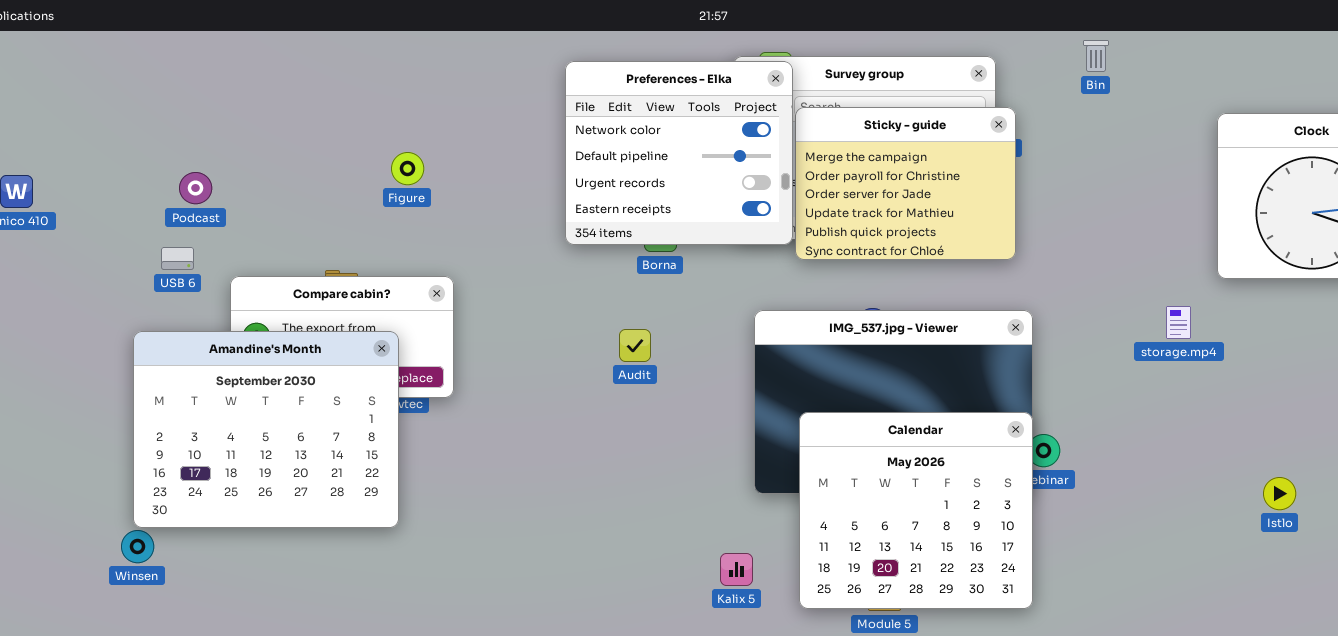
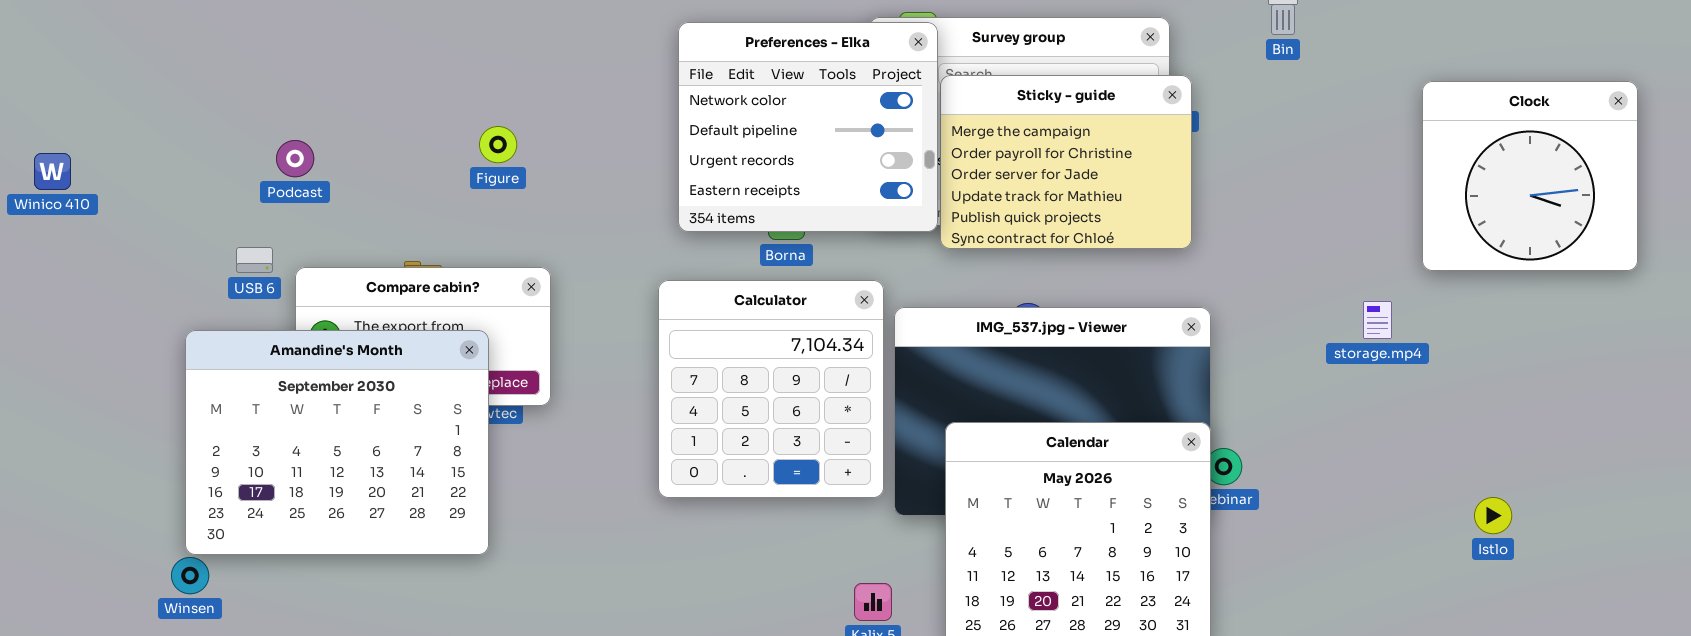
Podcast: [179,172,212,204] -> [276,140,314,177], moved
USB 6: [161,247,194,270] -> [236,247,273,273], moved
Calculator: none -> [658,280,884,498], opened

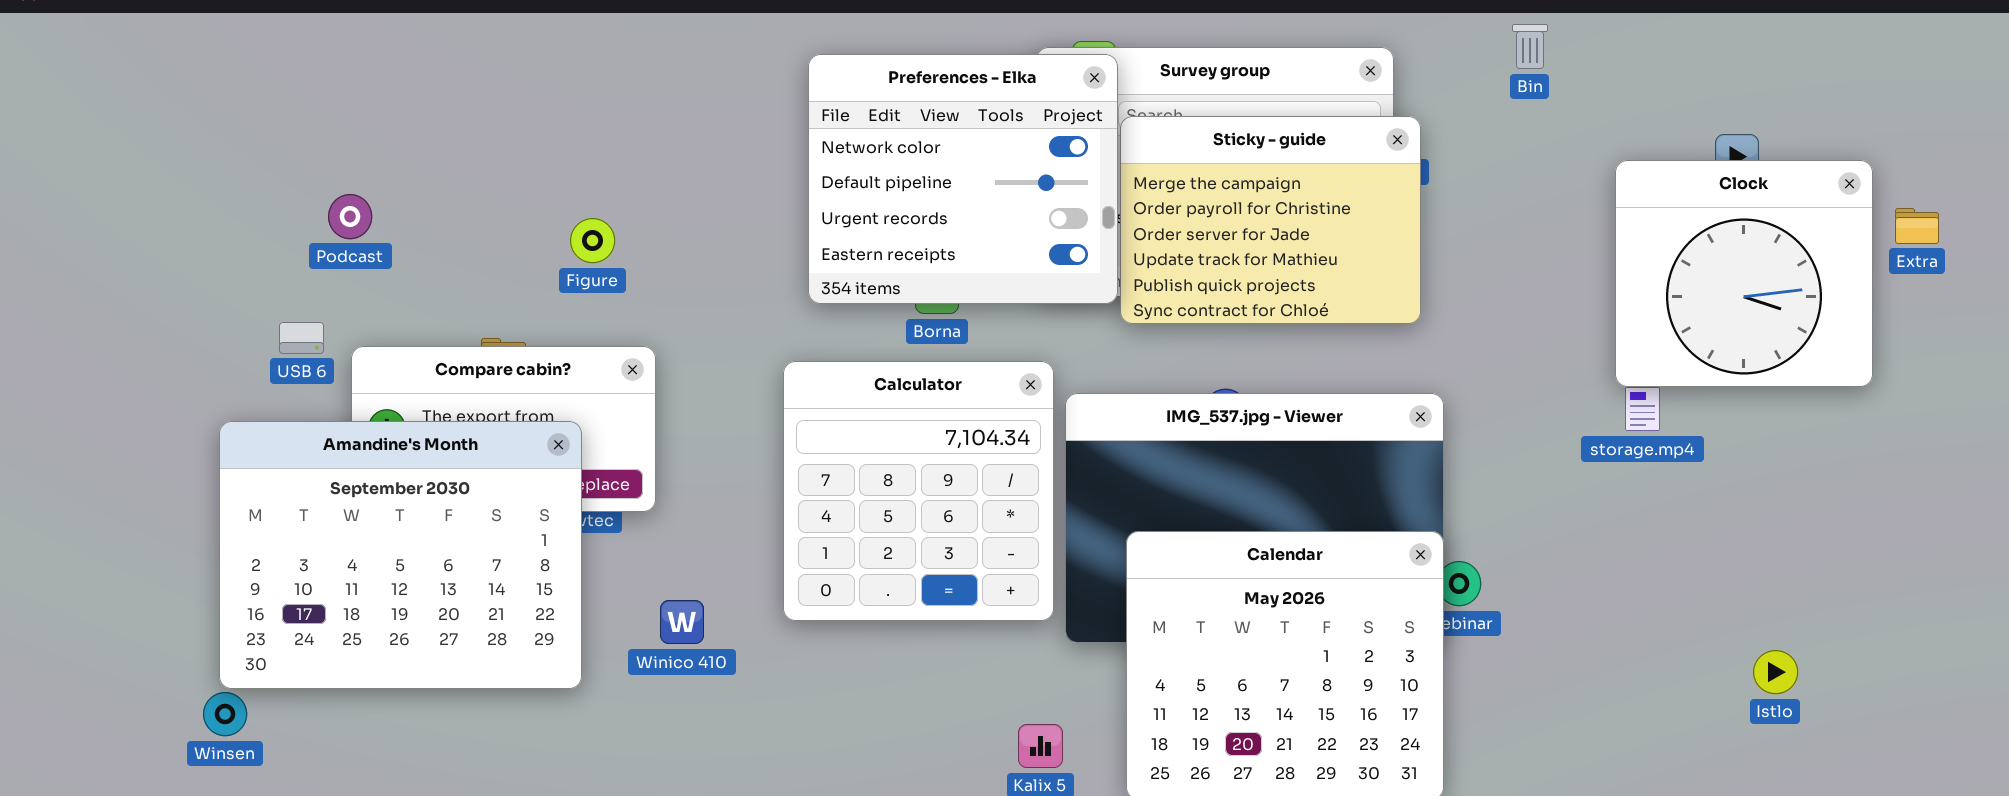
Clock: [1422,81,1638,271] -> [1615,160,1873,387], moved
Figure: [479,126,517,163] -> [570,218,615,263], moved
Winico 410: [34,153,71,190] -> [660,600,704,644], moved
Istlo: [1474,497,1512,534] -> [1753,650,1798,694], moved

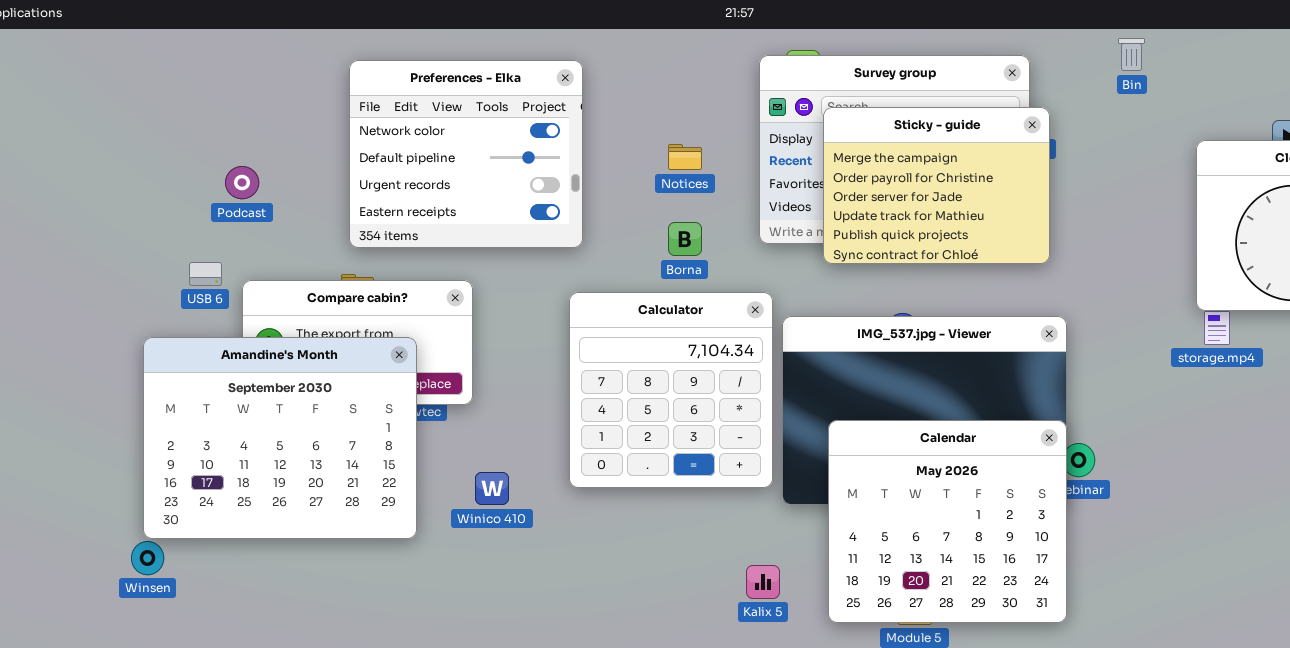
Preferences - Elka: [808,54,1118,304] -> [349,60,583,248], moved

